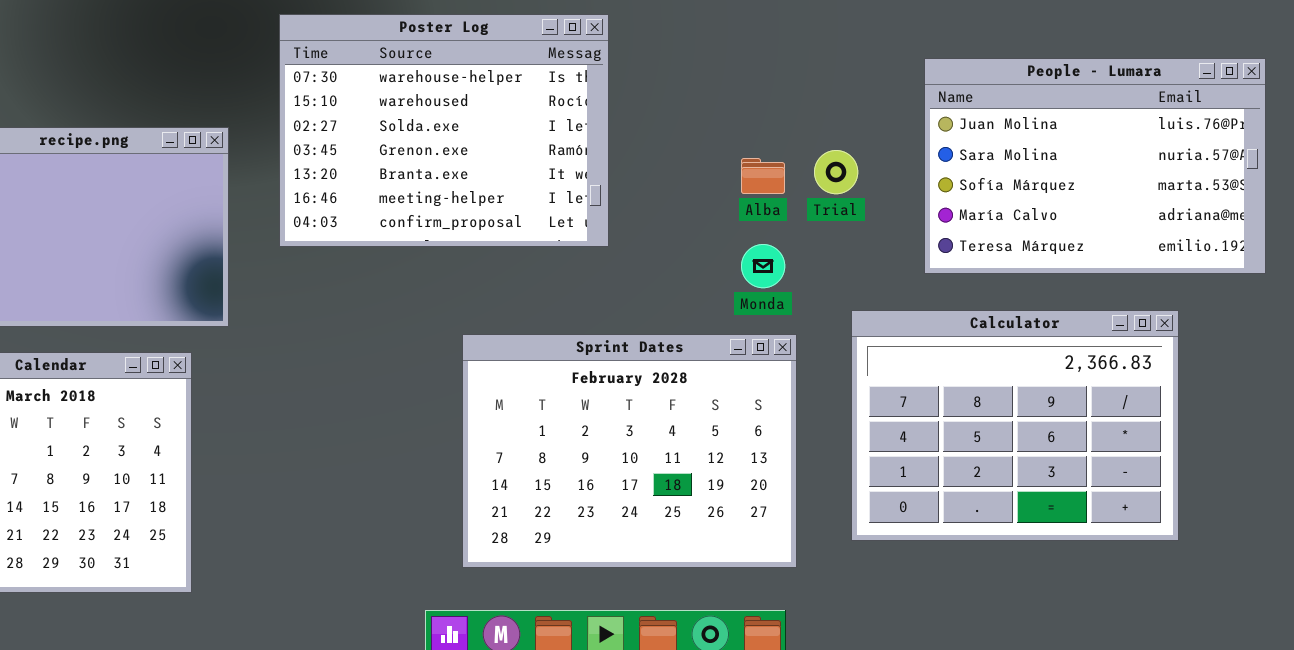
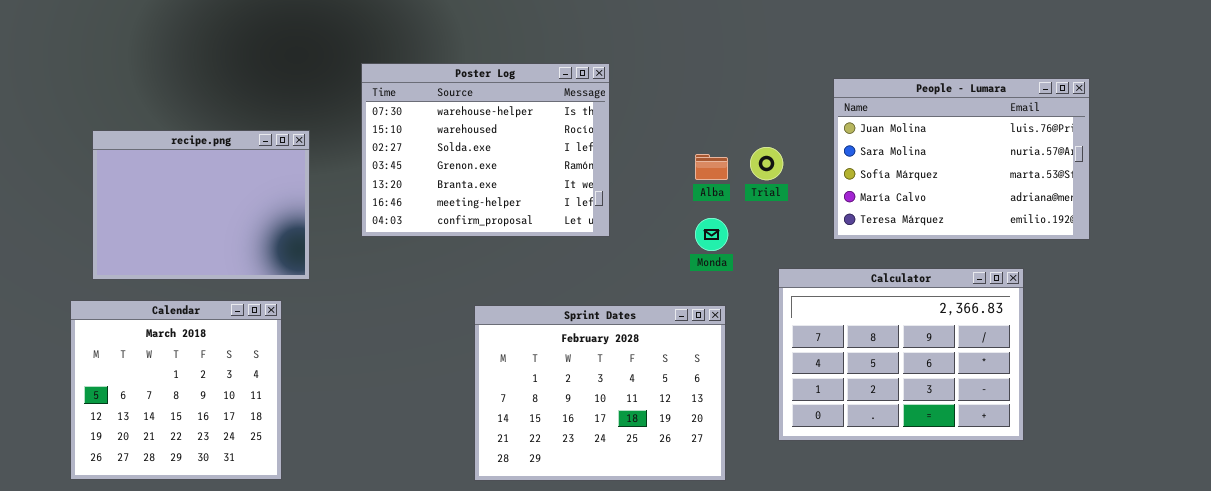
Poster Log: [279,14,609,247] -> [361,63,610,237], moved
Sprint Dates: [462,334,797,568] -> [474,305,726,481], moved

